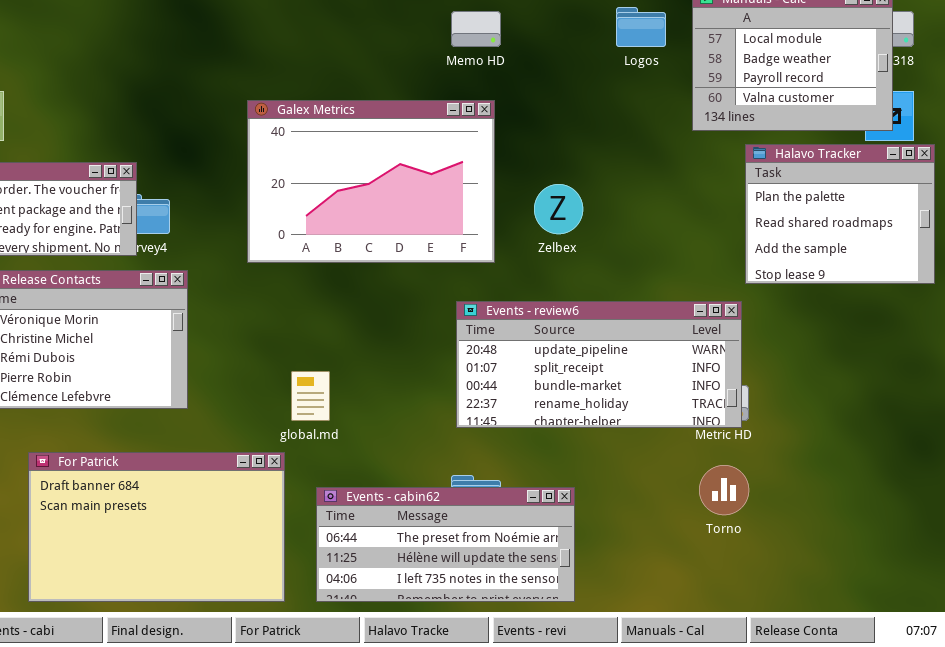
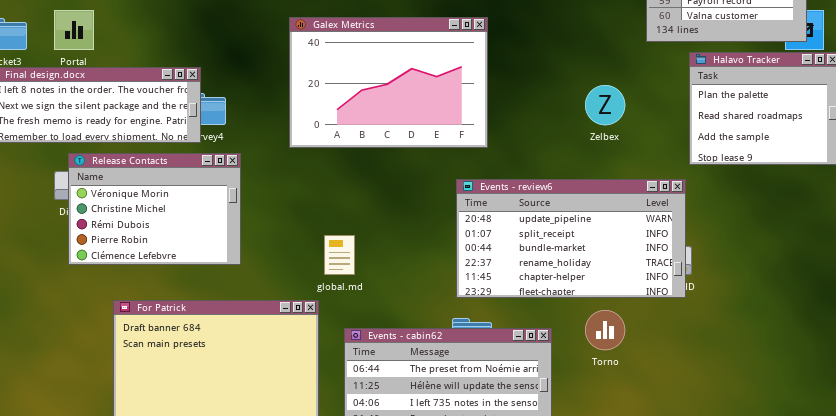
Zelbex: [534,184,583,234] -> [585,85,625,125], moved
Events - review6: [456,301,742,428] -> [456,179,686,298], resized
Torno: [699,465,749,515] -> [585,310,625,350], moved

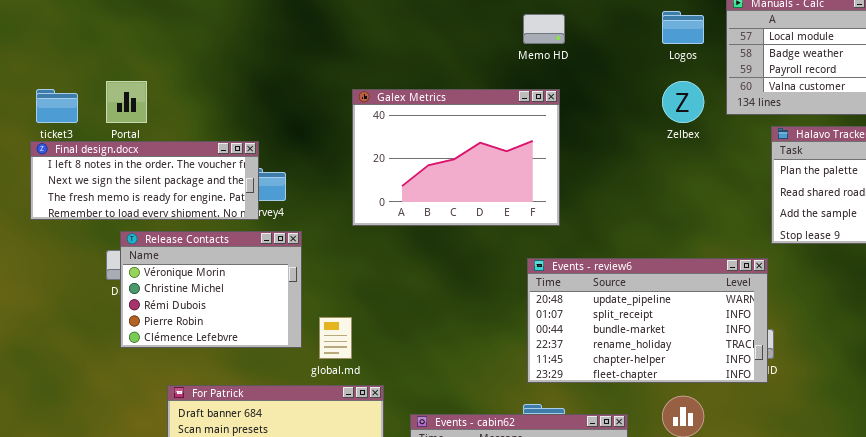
Zelbex: [585,85,625,125] -> [662,81,704,123], moved
global.md: [324,235,355,275] -> [319,317,352,359], moved

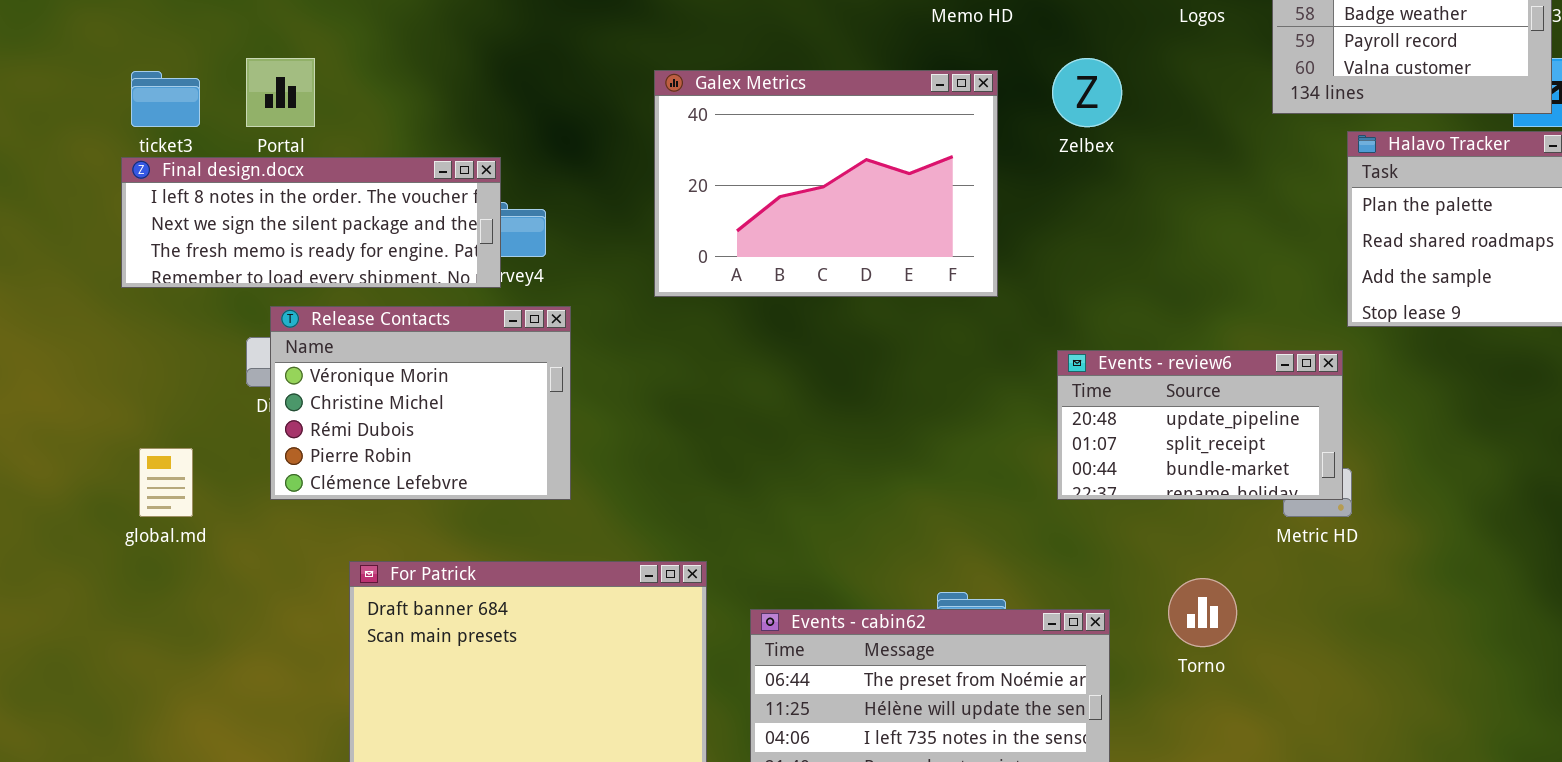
Zelbex: [662,81,704,123] -> [1052,58,1122,127], moved
Events - review6: [527,258,768,383] -> [1057,350,1343,500], resized
global.md: [319,317,352,359] -> [139,448,193,517], moved

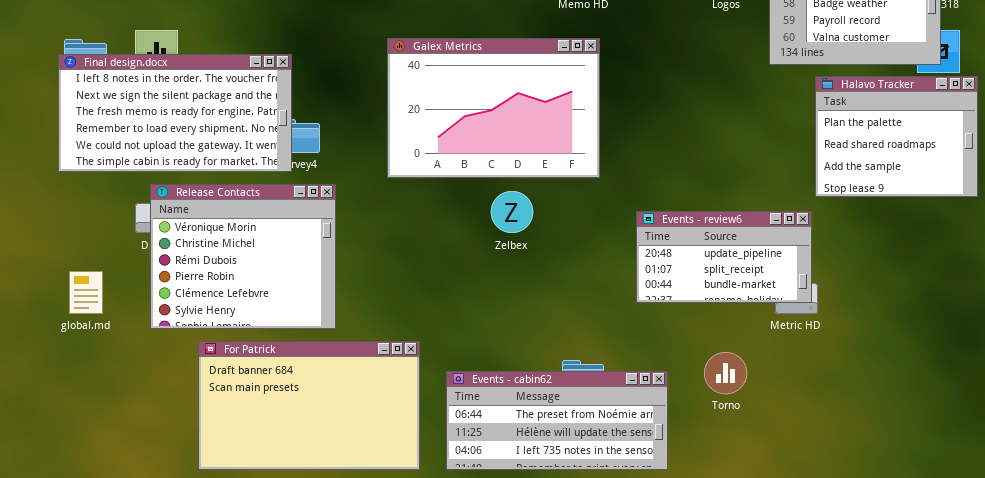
Zelbex: [1052,58,1122,127] -> [491,191,533,233], moved
Final design.docx: [121,157,501,288] -> [58,54,292,172], resized
Release Contacts: [270,306,571,500] -> [150,184,336,329], resized

